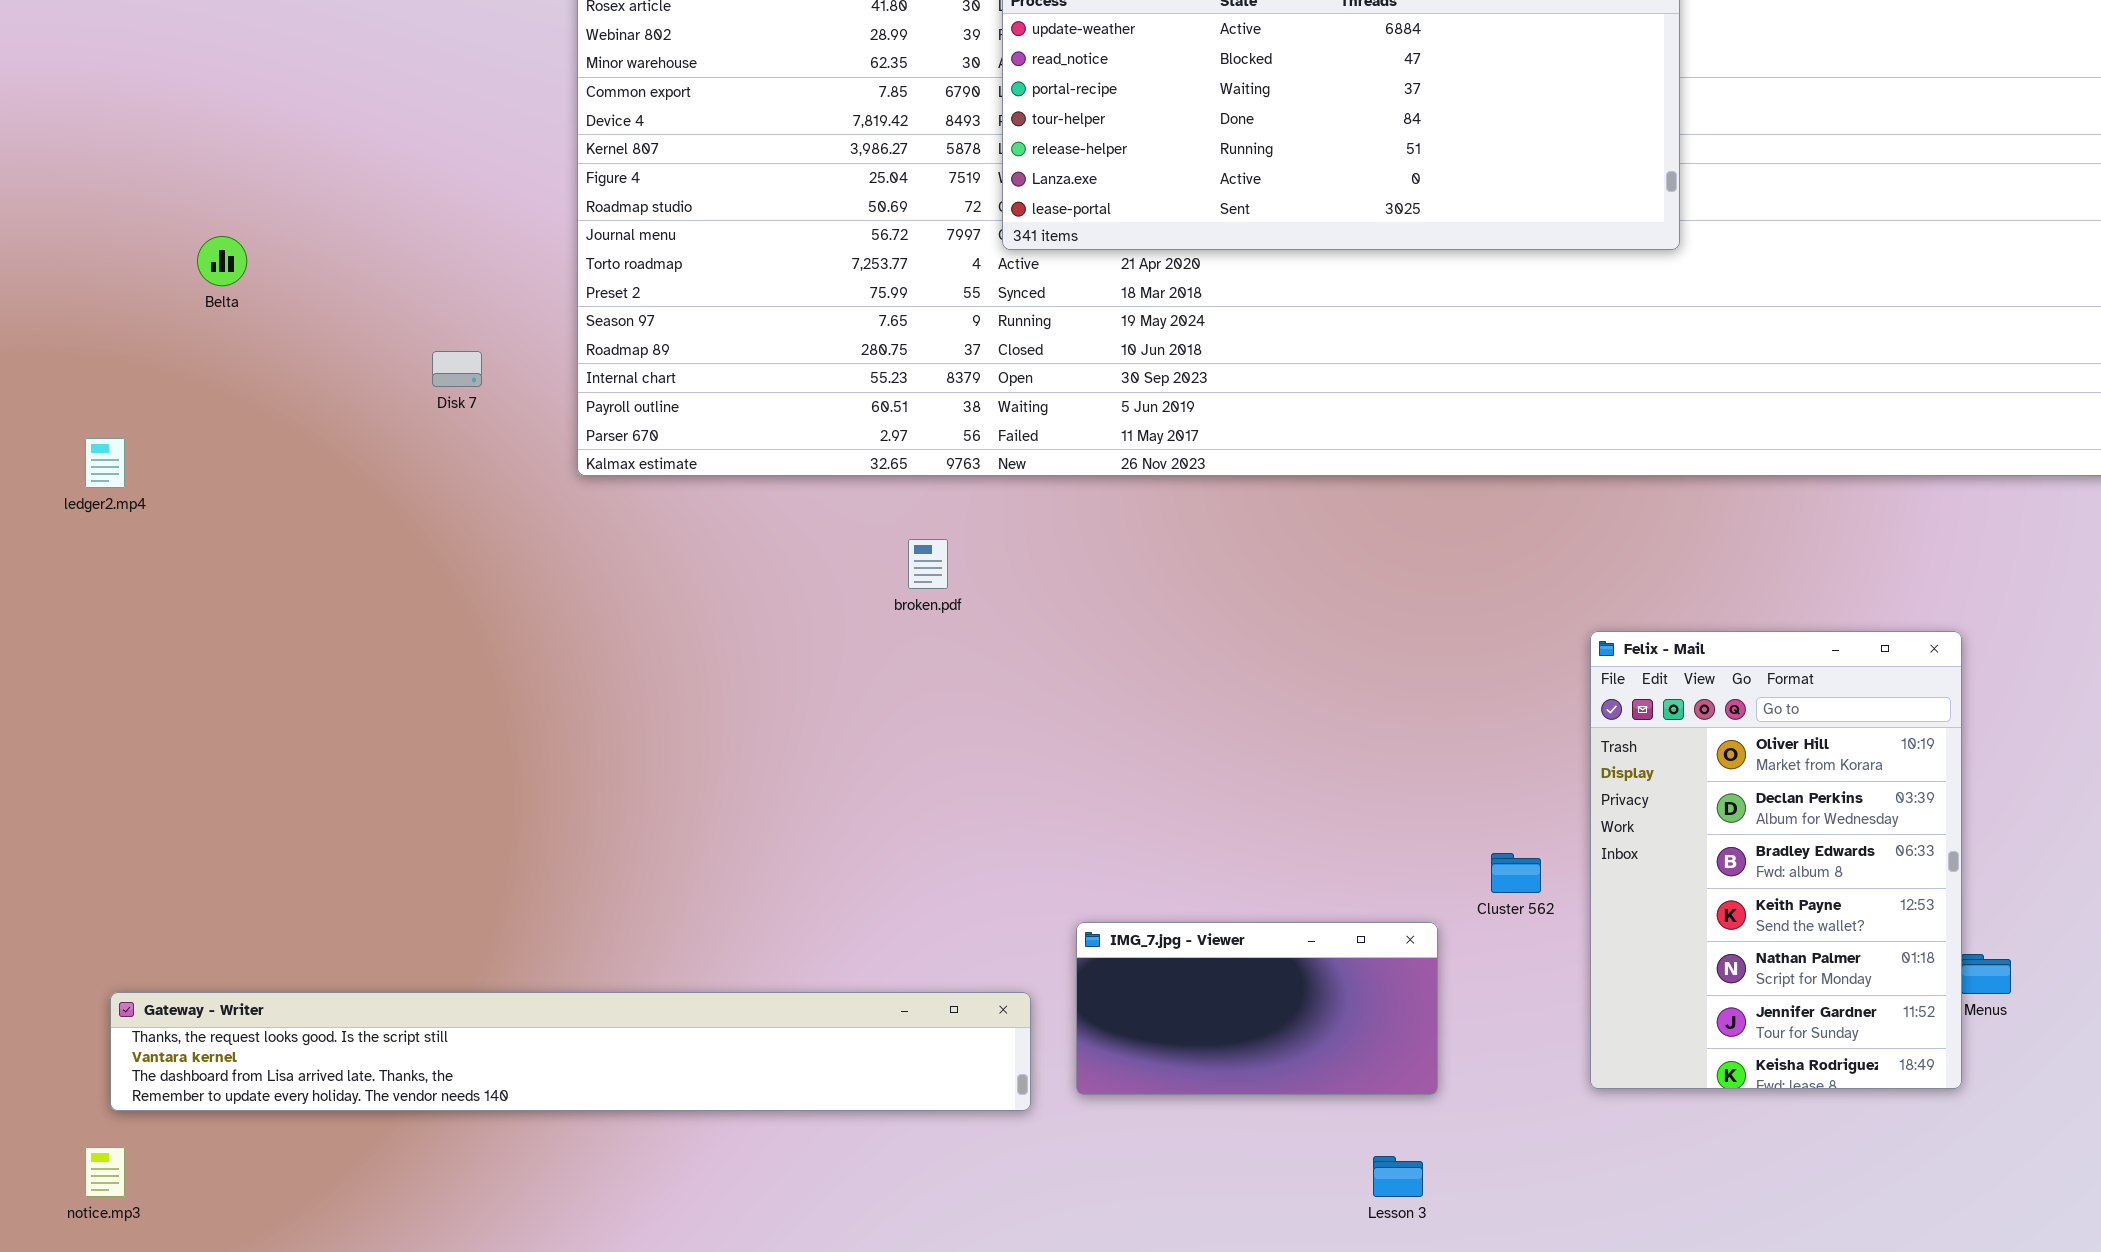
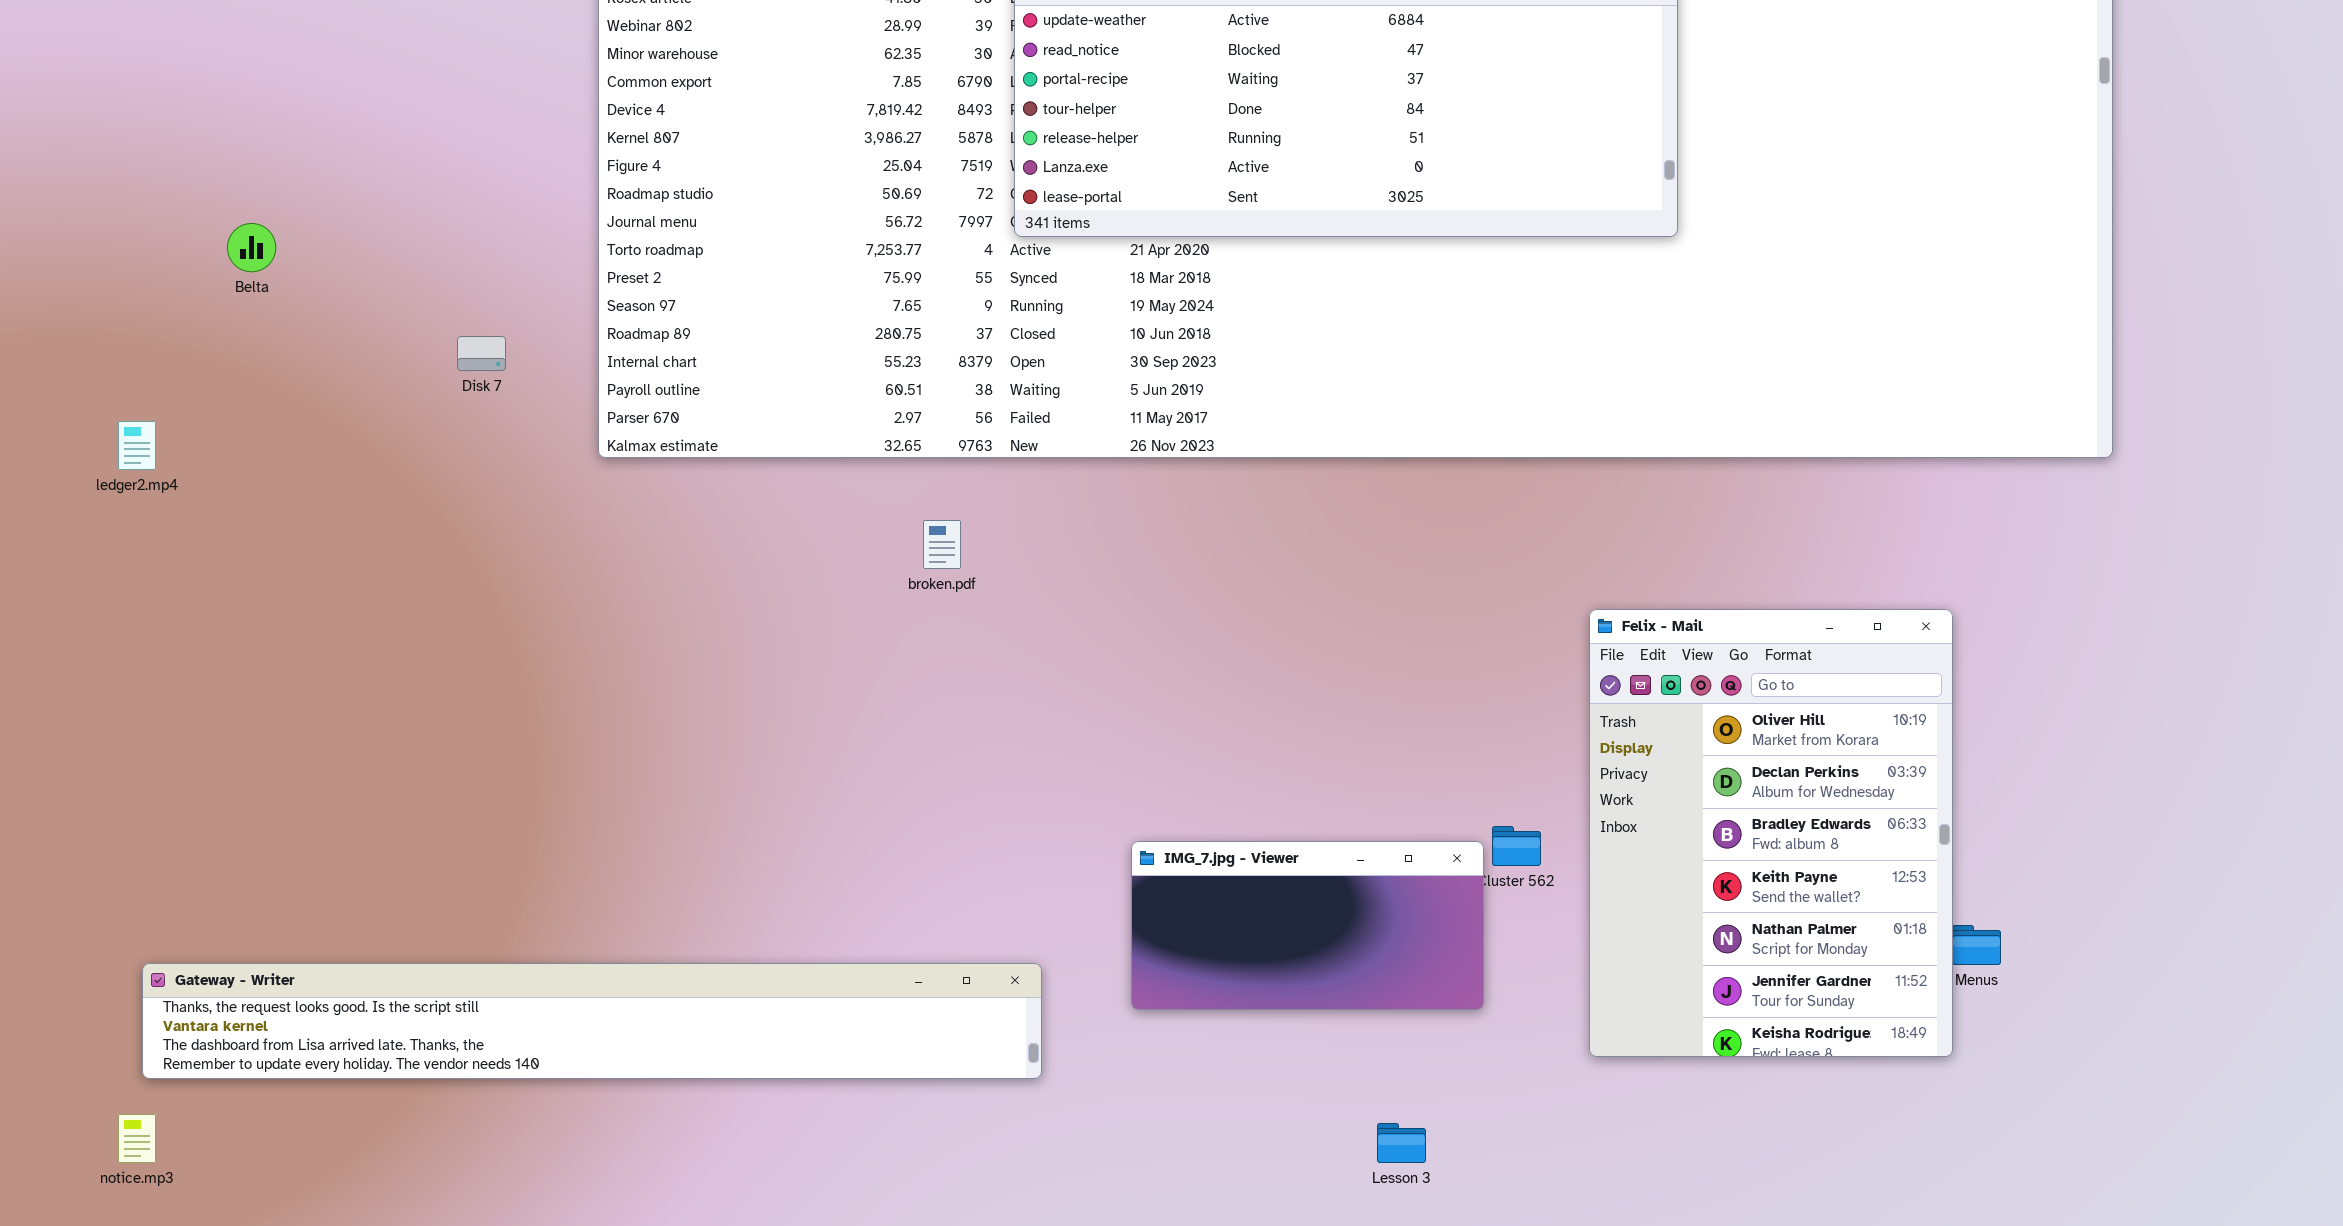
IMG_7.jpg - Viewer: [1076,922,1438,1095] -> [1131,841,1484,1010], moved

